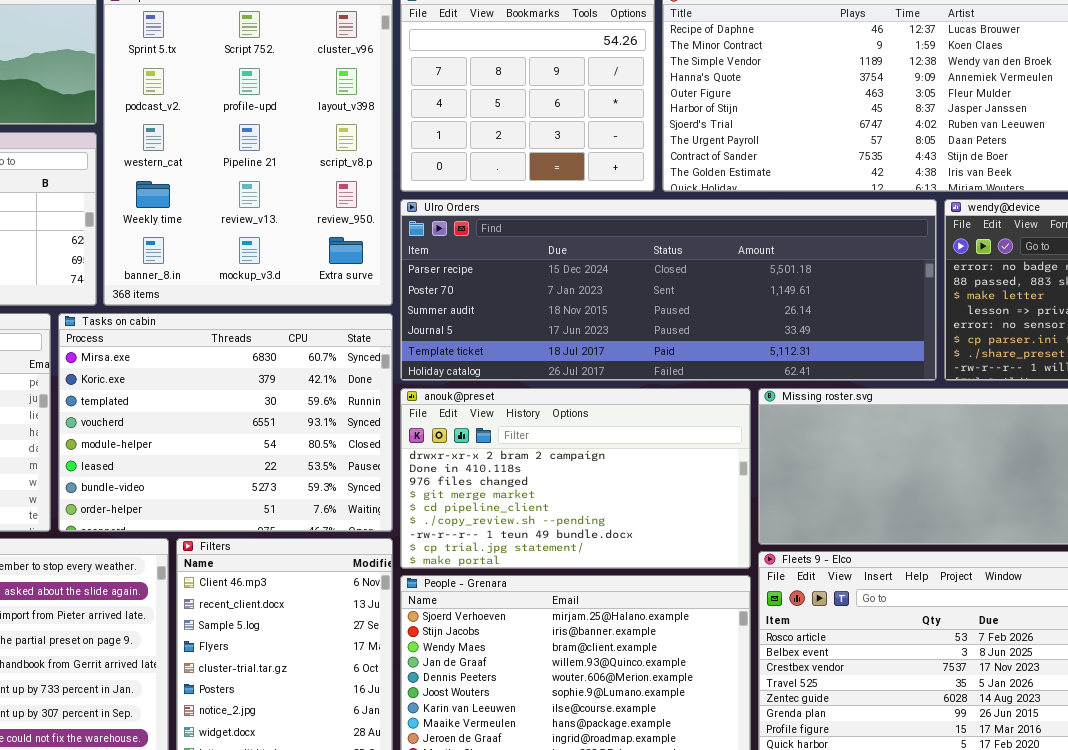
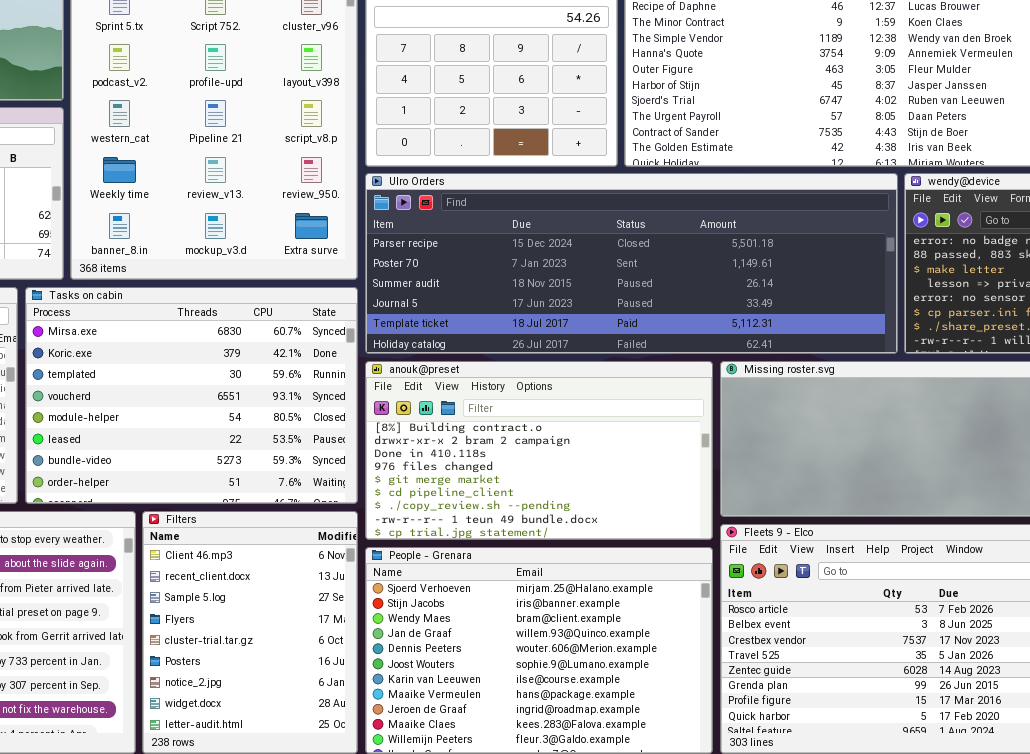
anouk@preset: [400,388,751,569] -> [365,361,713,540], scrolled up 1 row

